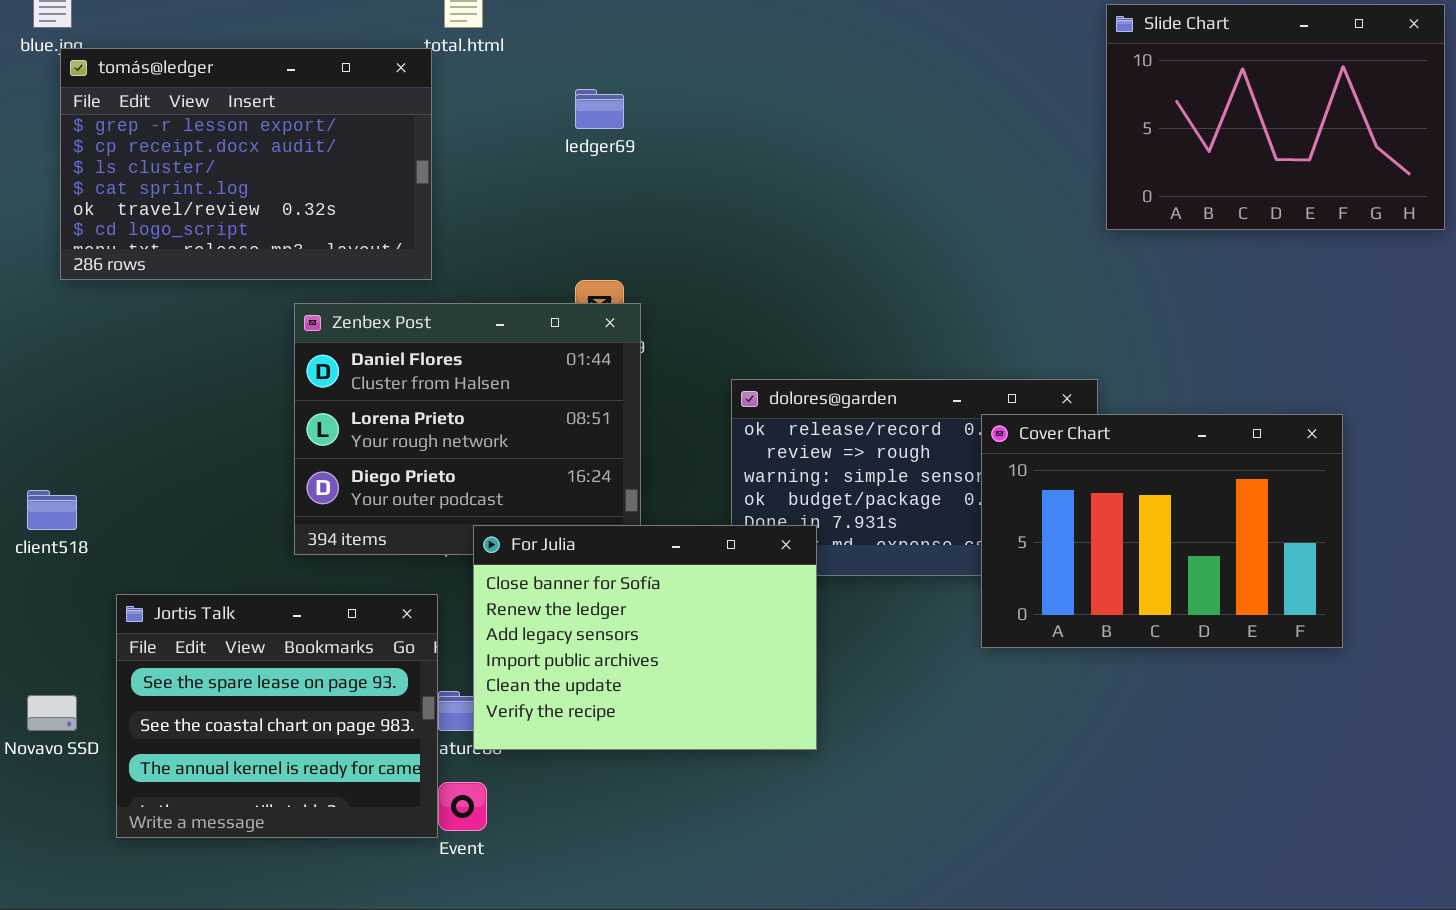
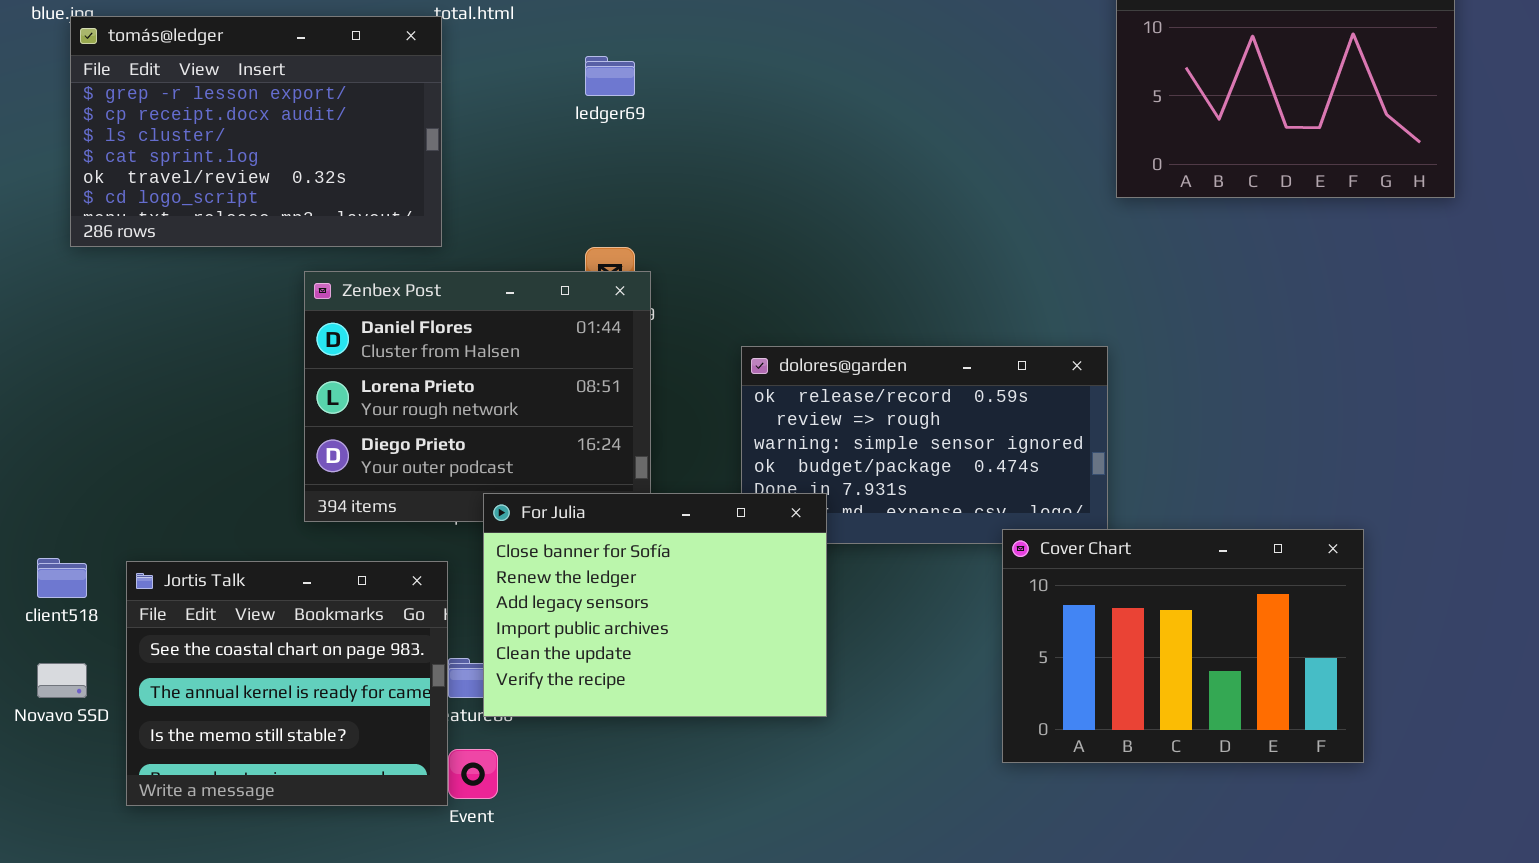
Cover Chart: [981,414,1343,648] -> [1002,529,1364,763], moved
client518: [27,490,77,530] -> [37,558,87,598], moved
Jortis Talk: [116,594,438,838] -> [126,561,448,806], scrolled down 1 row

